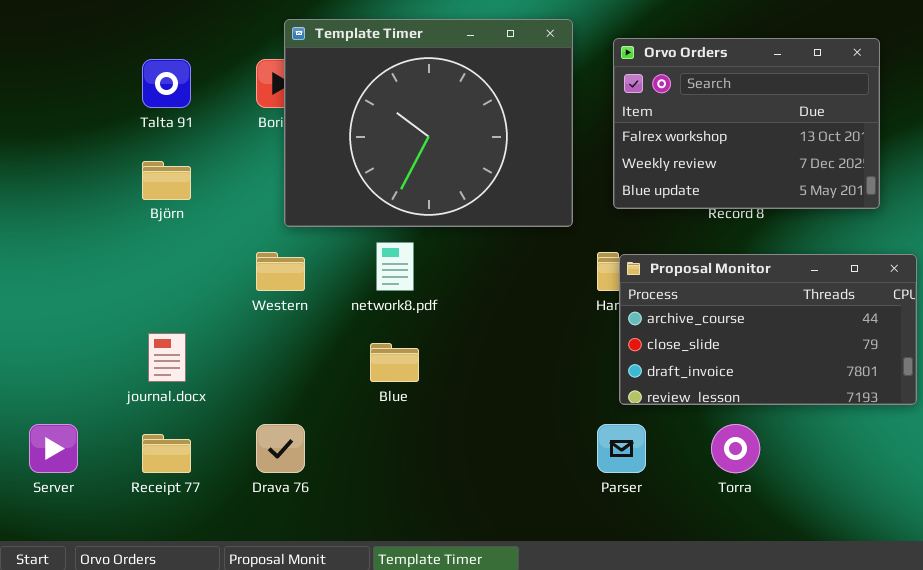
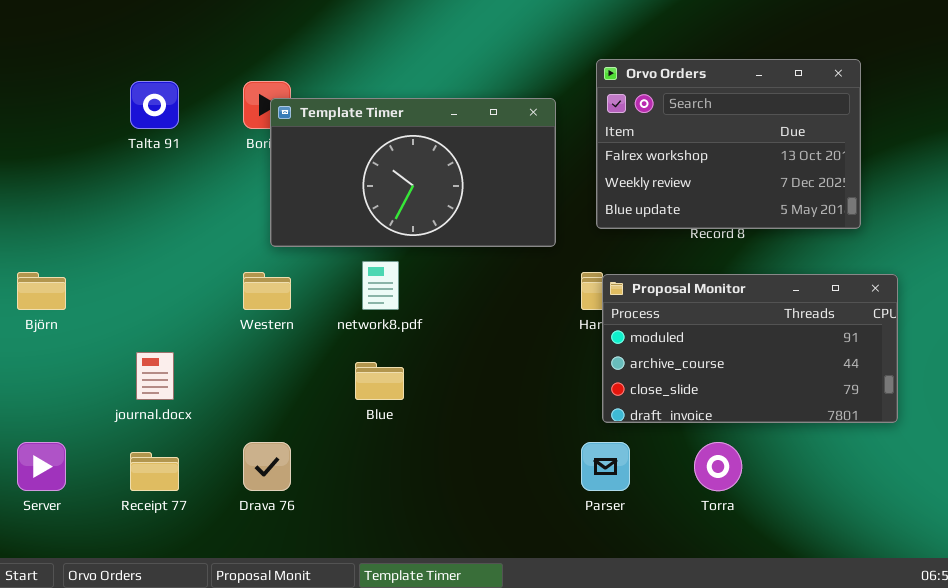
Template Timer: [284,19,573,227] -> [270,98,556,247], resized
Björn: [142,161,191,200] -> [17,272,66,310], moved
Proposal Monitor: [619,254,917,405] -> [602,274,898,423], scrolled up 1 row

